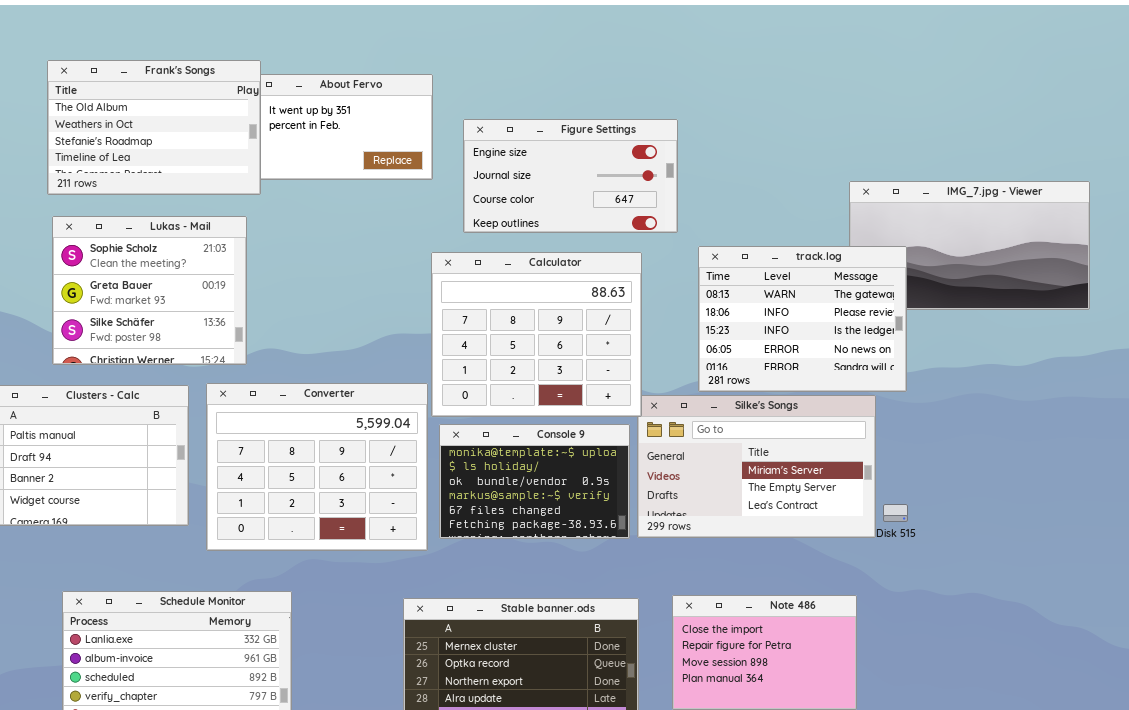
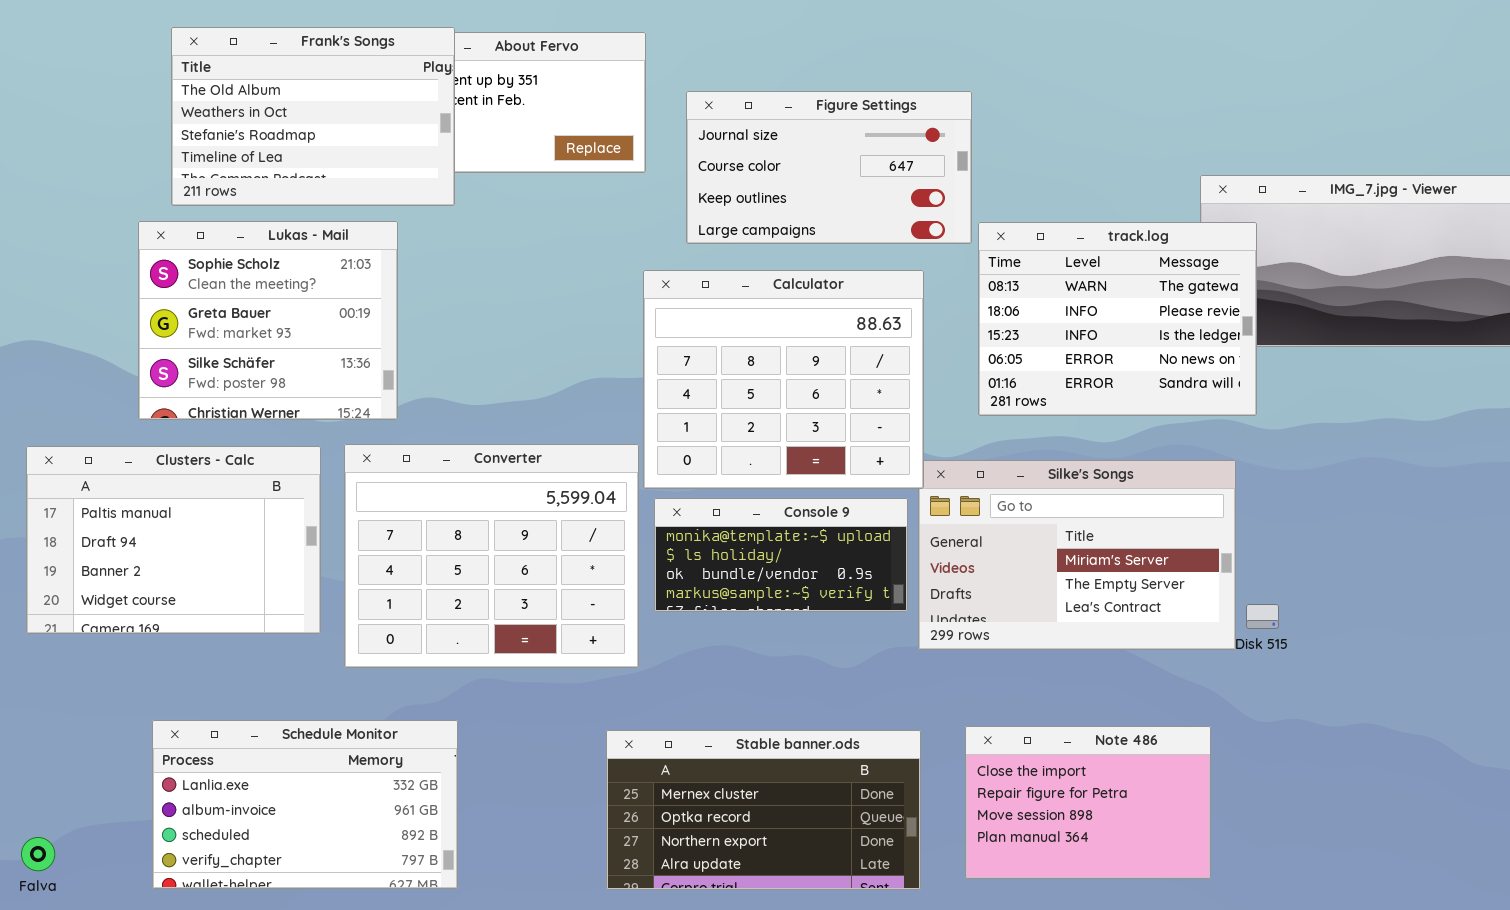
Frank's Songs: [47,60,261,195] -> [171,27,455,206], moved
Figure Settings: [463,119,678,233] -> [686,91,972,244], scrolled down 1 row
track.log: [698,246,907,392] -> [978,222,1257,416], moved
Console 9: [439,424,630,539] -> [654,498,908,612], resized

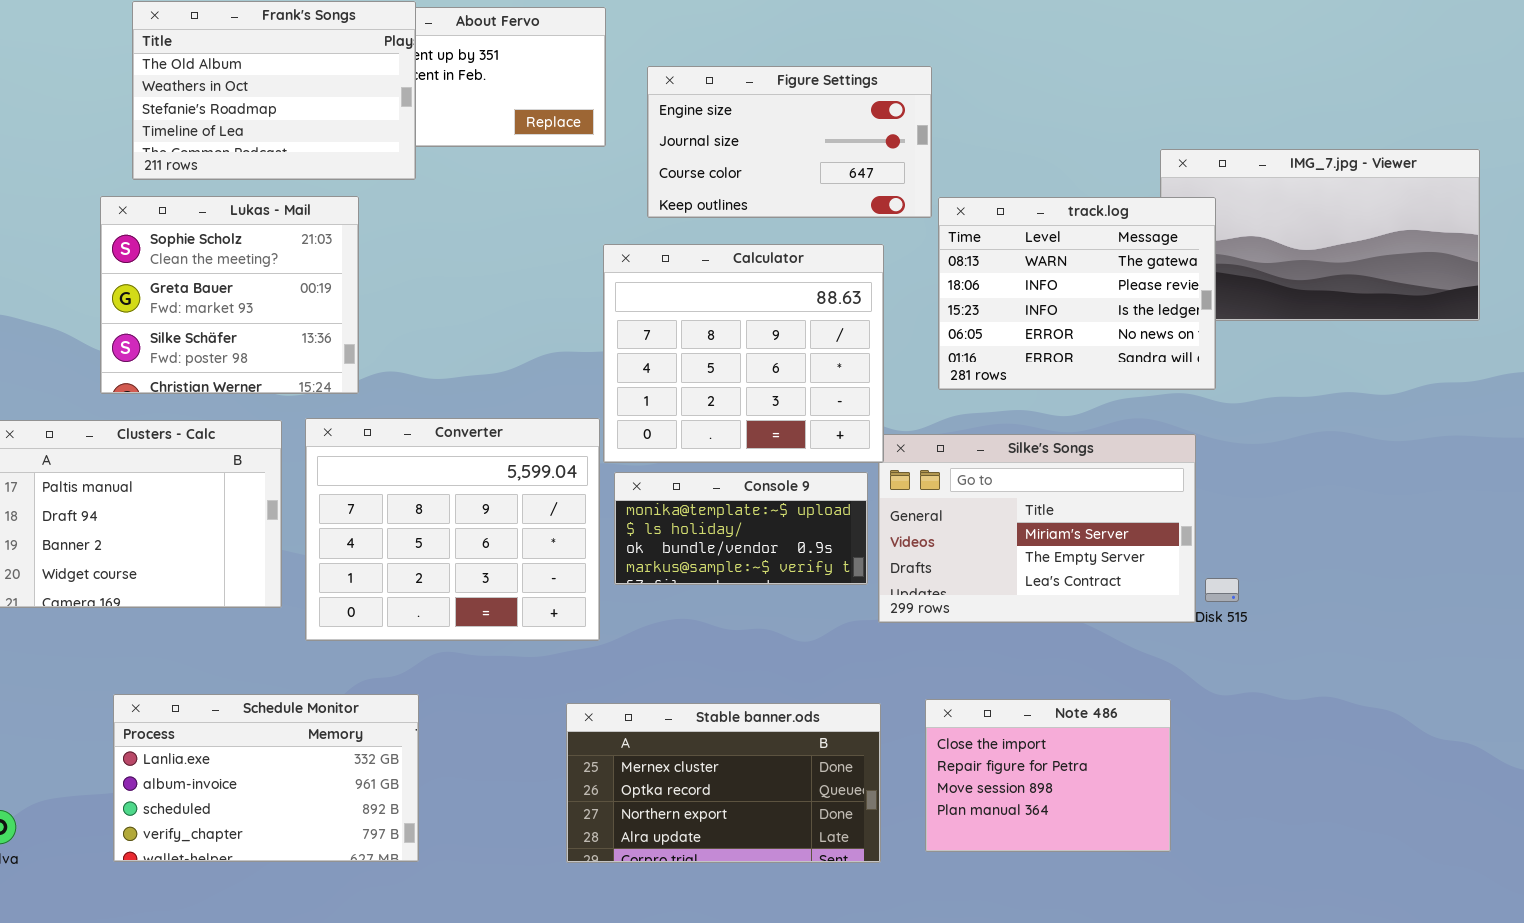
Figure Settings: [686,91,972,244] -> [647,66,932,218], scrolled up 1 row

